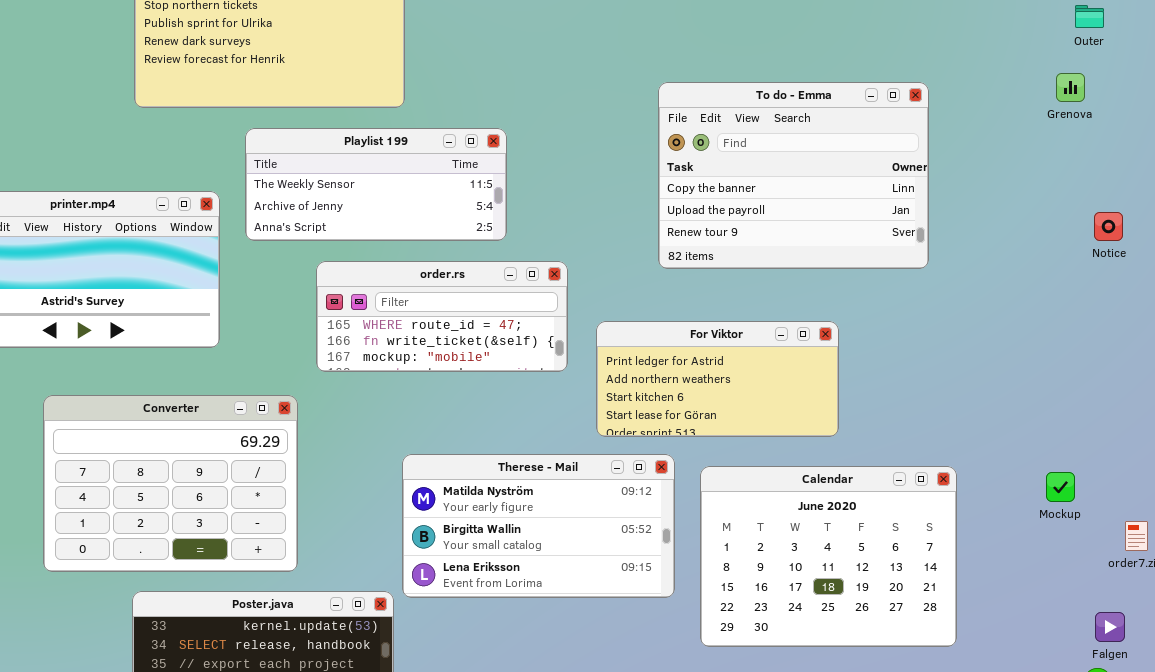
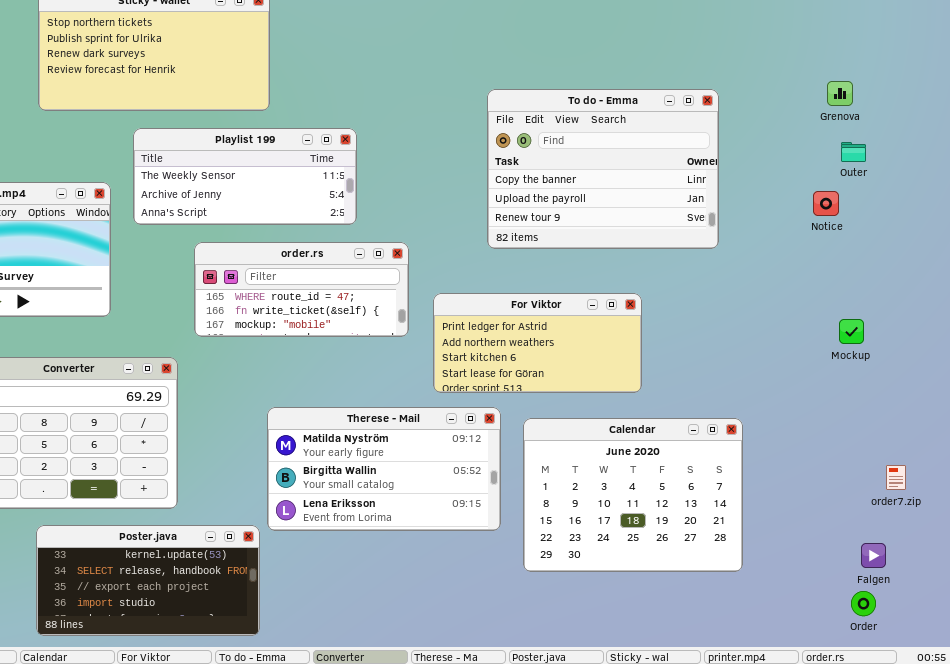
Outer: [1075,5,1104,28] -> [841,142,866,162], moved
Notice: [1094,212,1123,241] -> [813,191,839,216], moved
Mockup: [1046,472,1075,502] -> [839,319,864,344], moved

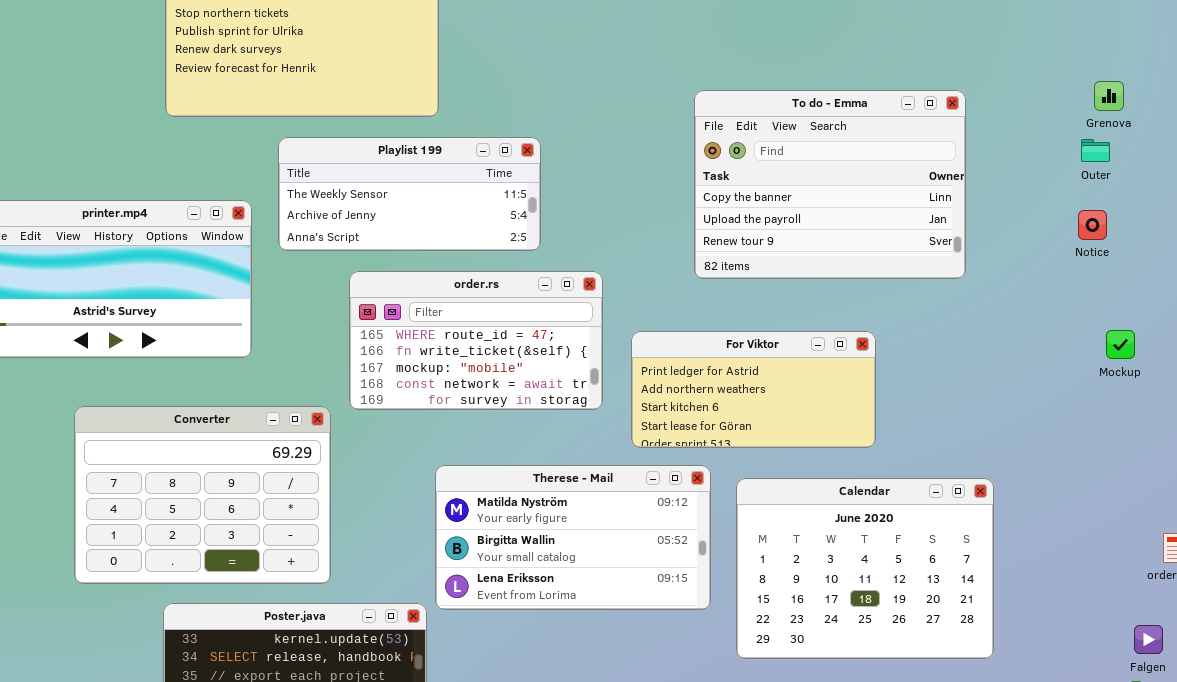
Outer: [841,142,866,162] -> [1081,139,1110,162], moved
order.rs: [194,242,409,337] -> [349,271,603,410], resized
Mockup: [839,319,864,344] -> [1106,330,1135,359], moved

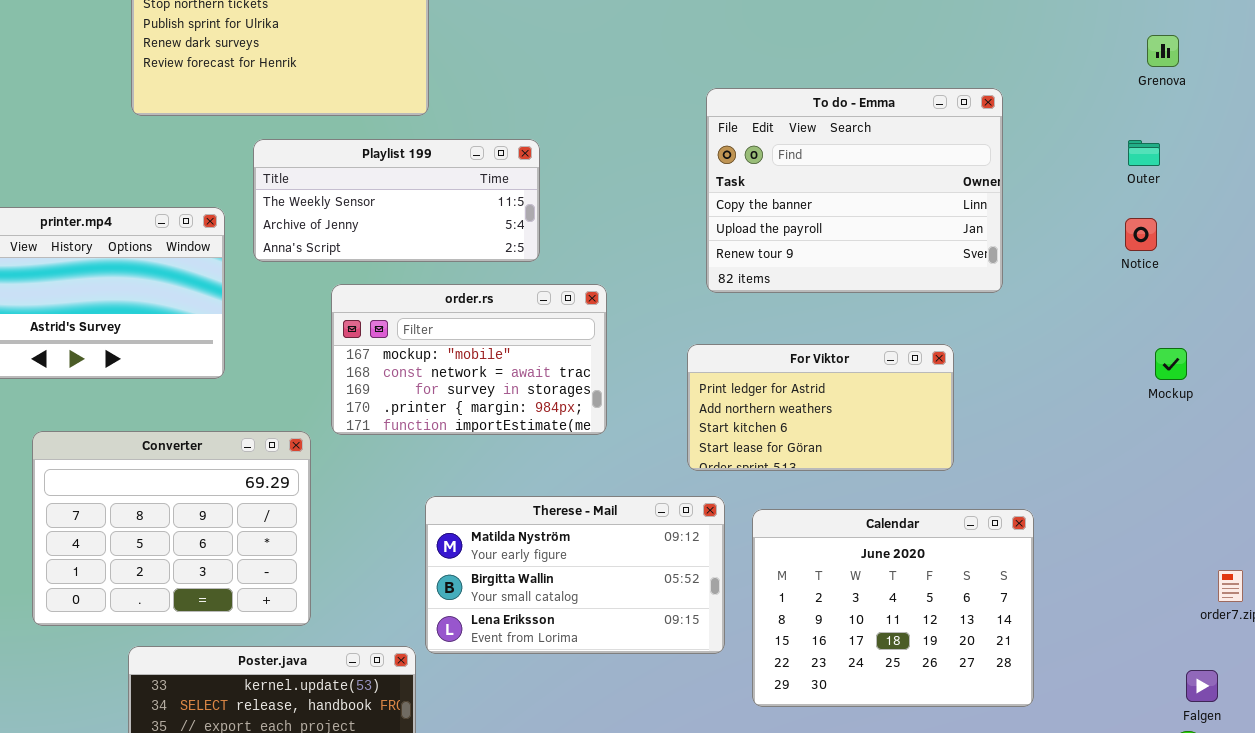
Grenova: [1094,81,1124,111] -> [1147,35,1179,67], moved
order.rs: [349,271,603,410] -> [331,284,607,435], scrolled down 2 rows
For Viktor: [631,331,876,448] -> [687,344,954,471], moved

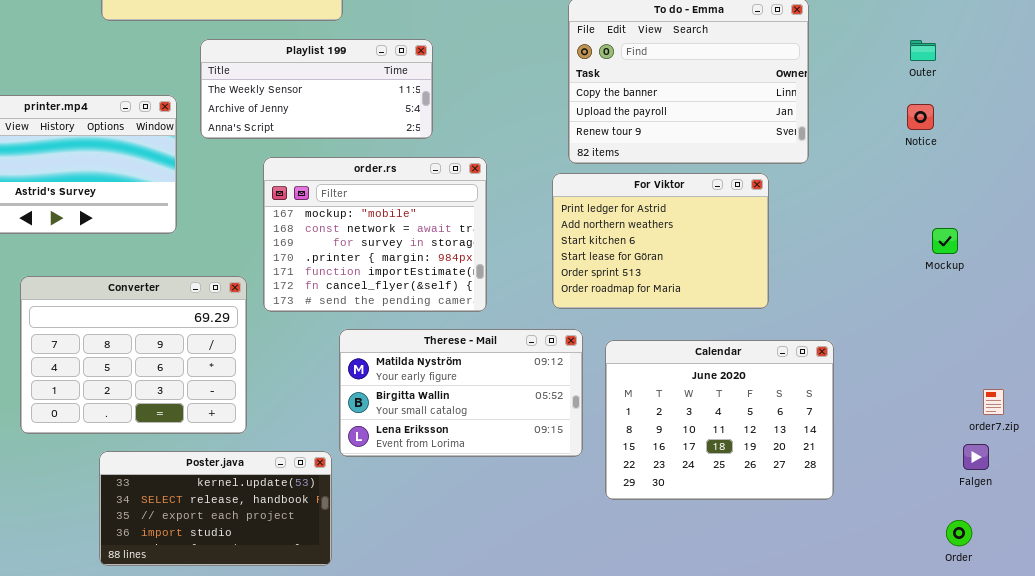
order.rs: [331,284,607,435] -> [263,157,487,312], resized
For Viktor: [687,344,954,471] -> [552,173,769,309], resized
Mockup: [1155,348,1187,380] -> [932,228,958,254], moved
Falgen: [1186,670,1218,702] -> [963,444,989,470], moved

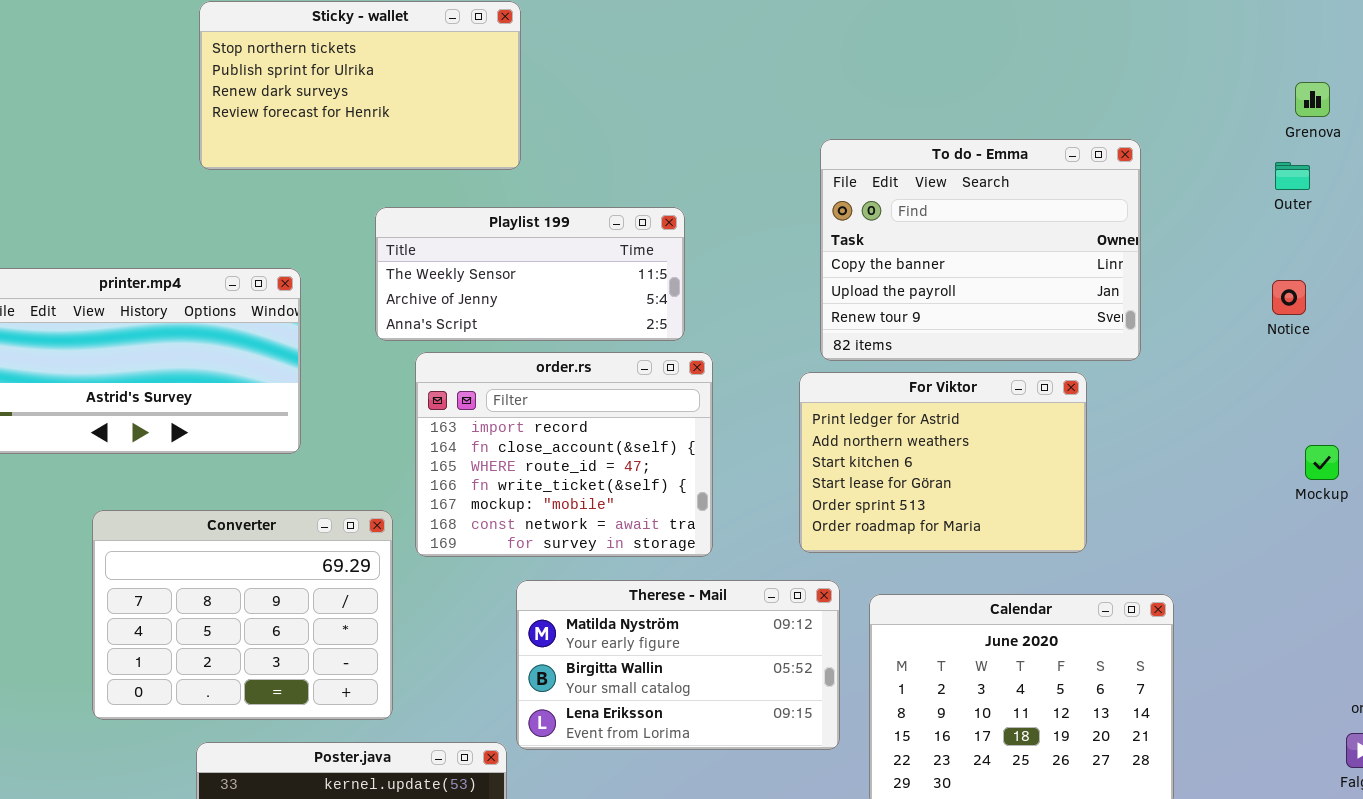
Playlist 199: [200,39,433,139] -> [375,207,685,341], moved
Outer: [910,40,936,61] -> [1275,162,1310,190], moved
order.rs: [263,157,487,312] -> [415,352,713,557], scrolled up 4 rows

